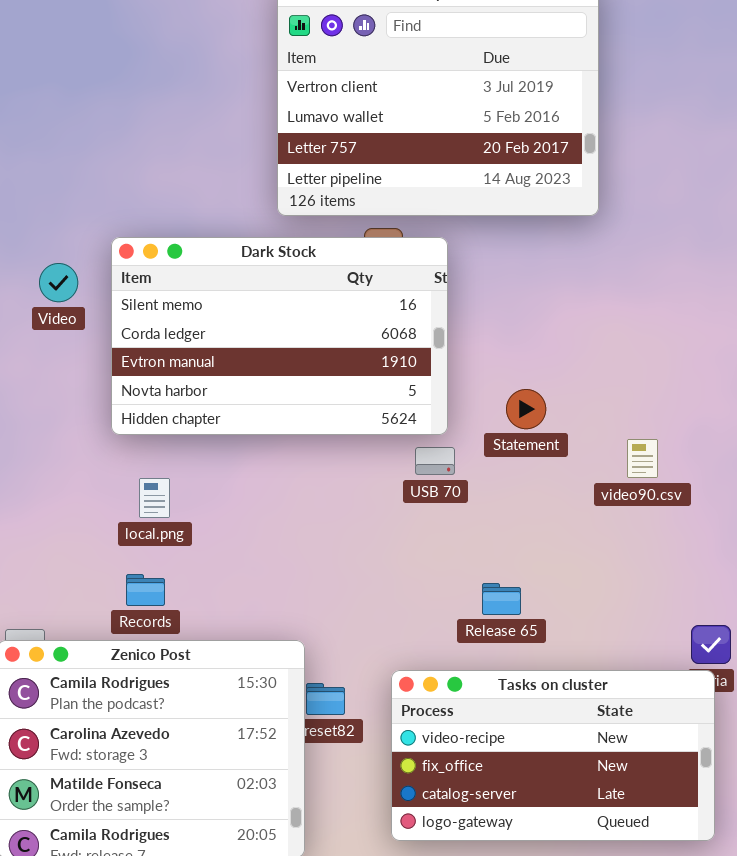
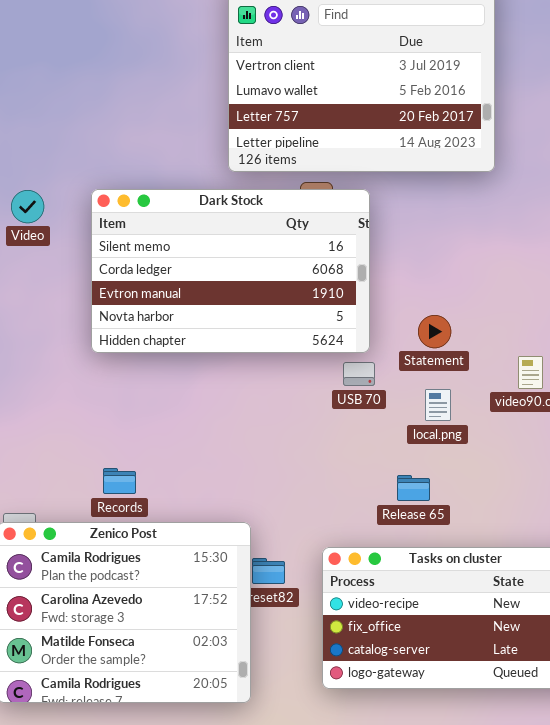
Video: [39,263,78,302] -> [11,190,44,223], moved
local.png: [139,478,170,518] -> [425,389,451,421], moved

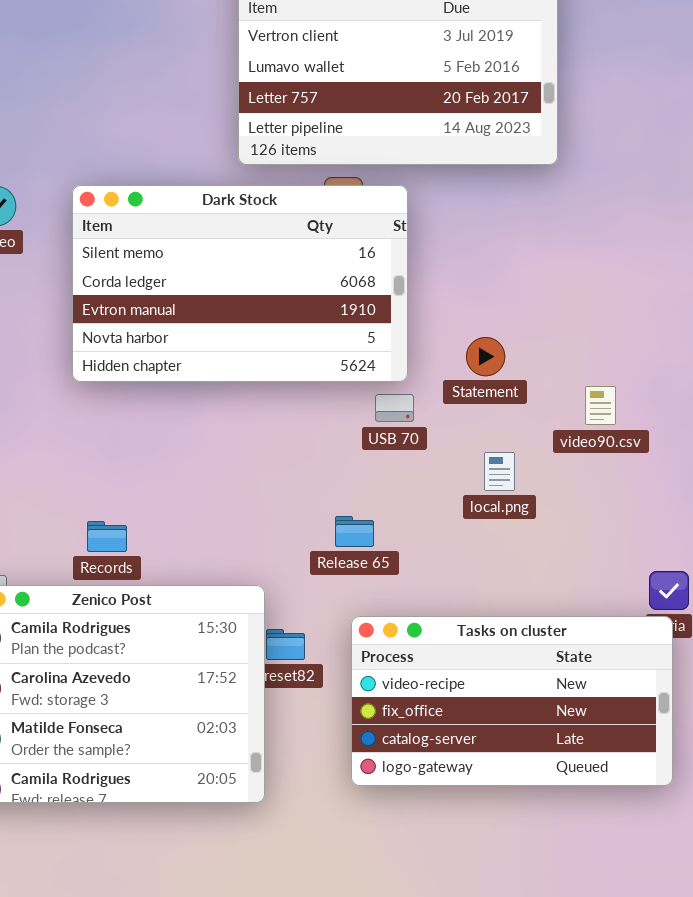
local.png: [425,389,451,421] -> [484,452,515,491], moved
Release 65: [397,475,430,501] -> [335,516,374,547], moved

